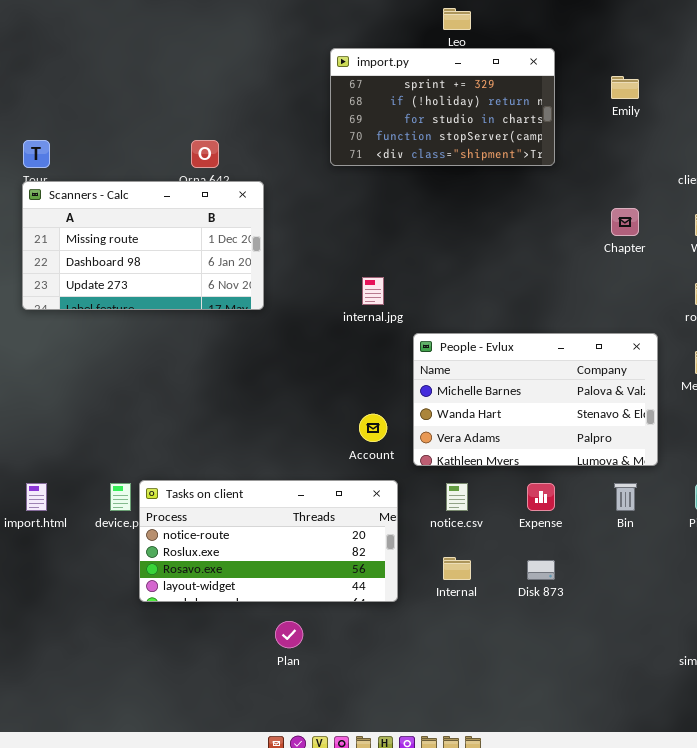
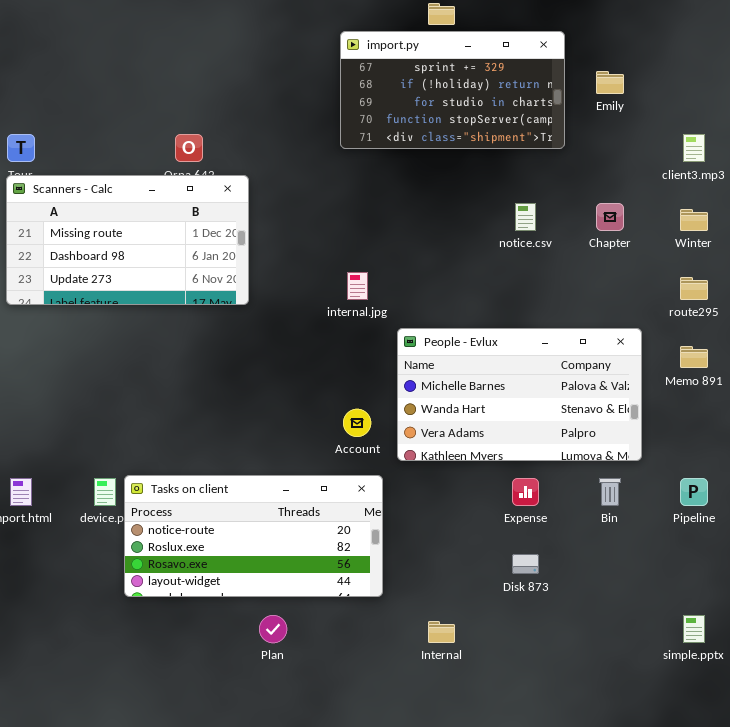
import.py: [330,48,555,166] -> [340,31,565,149], moved
notice.csv: [446,483,468,511] -> [515,203,536,231], moved
Internal: [443,557,471,580] -> [428,621,455,643], moved

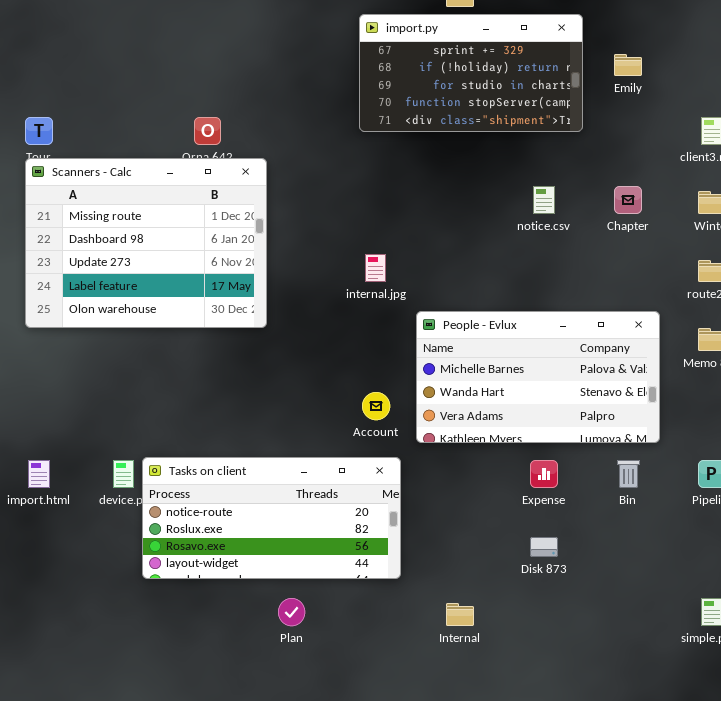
Scanners - Calc: [6,175,249,305] -> [25,158,267,328], resized

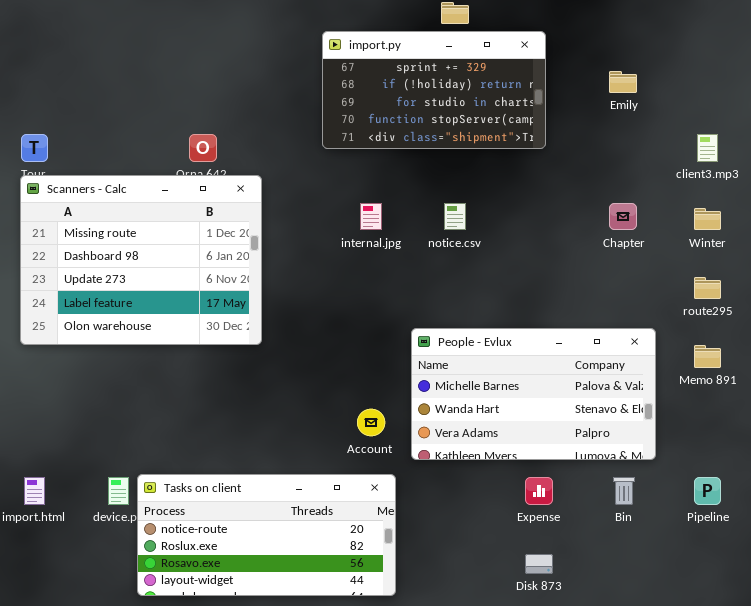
import.py: [359,14,583,132] -> [322,31,546,149], moved
notice.csv: [533,186,555,214] -> [444,203,466,230], moved
internal.jpg: [365,254,386,282] -> [360,203,382,230], moved

